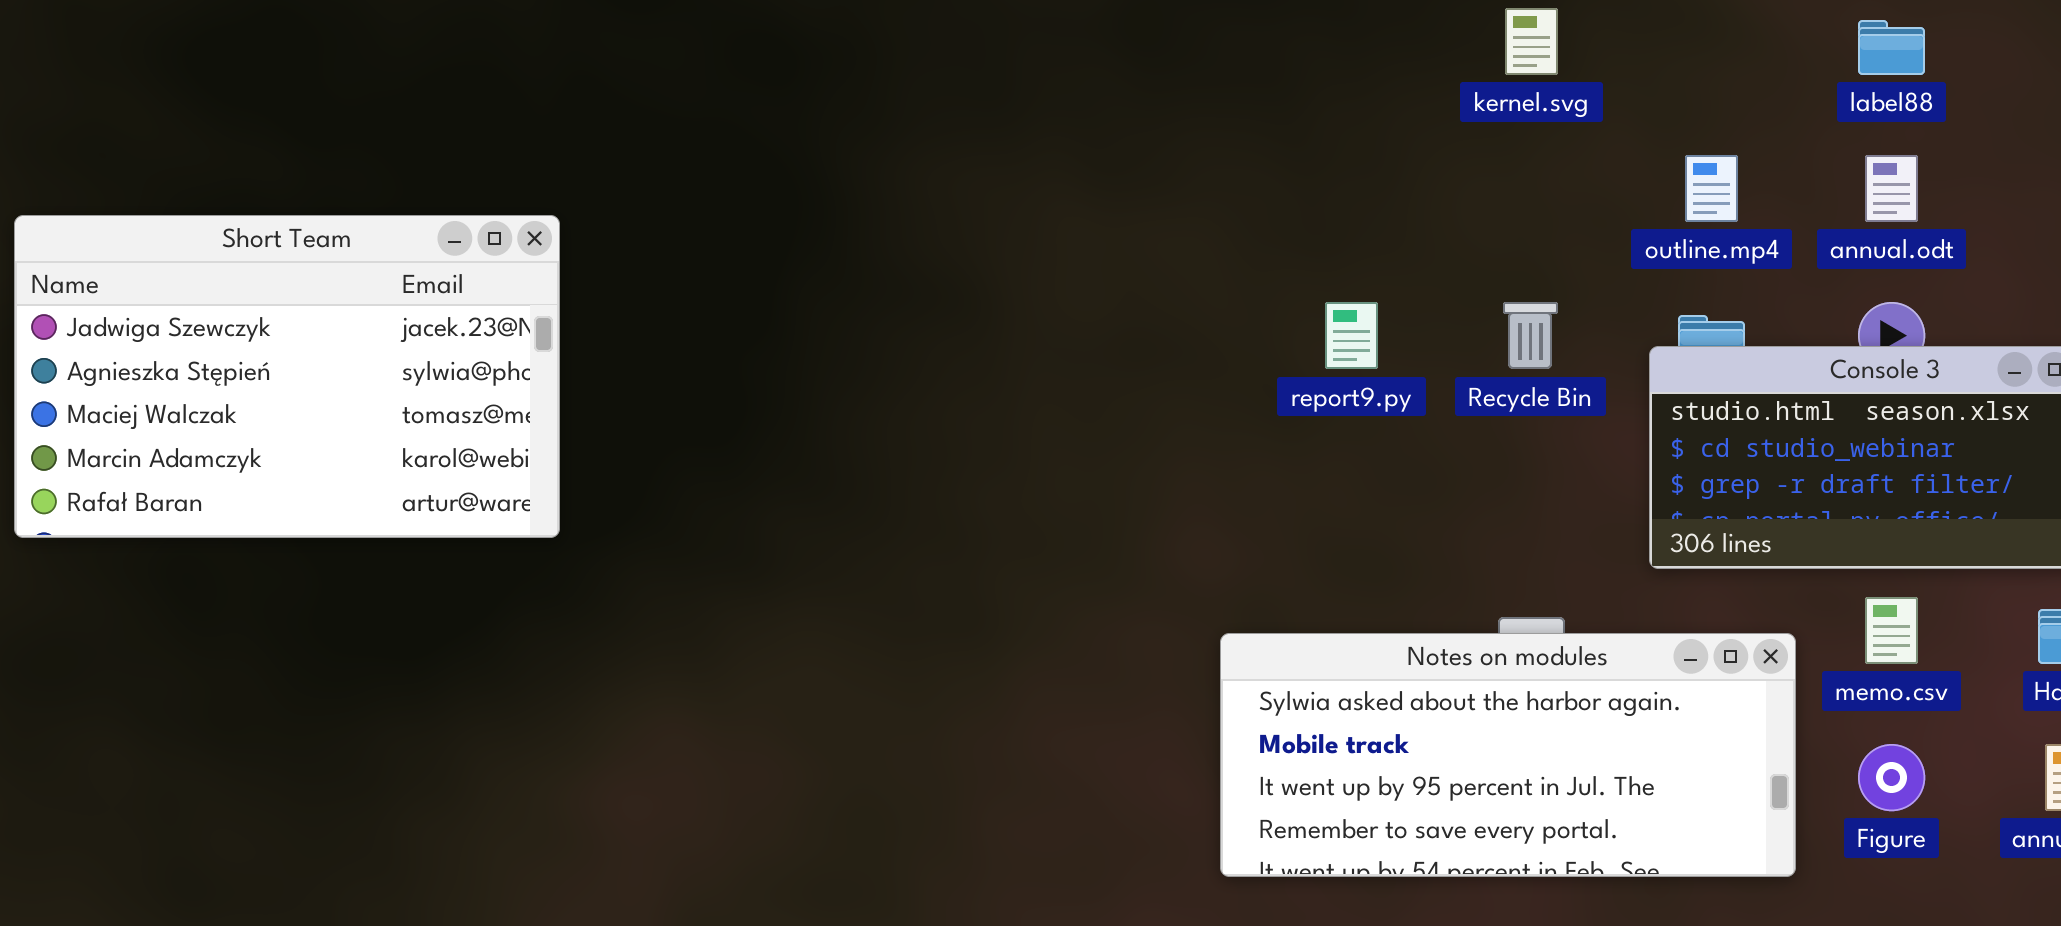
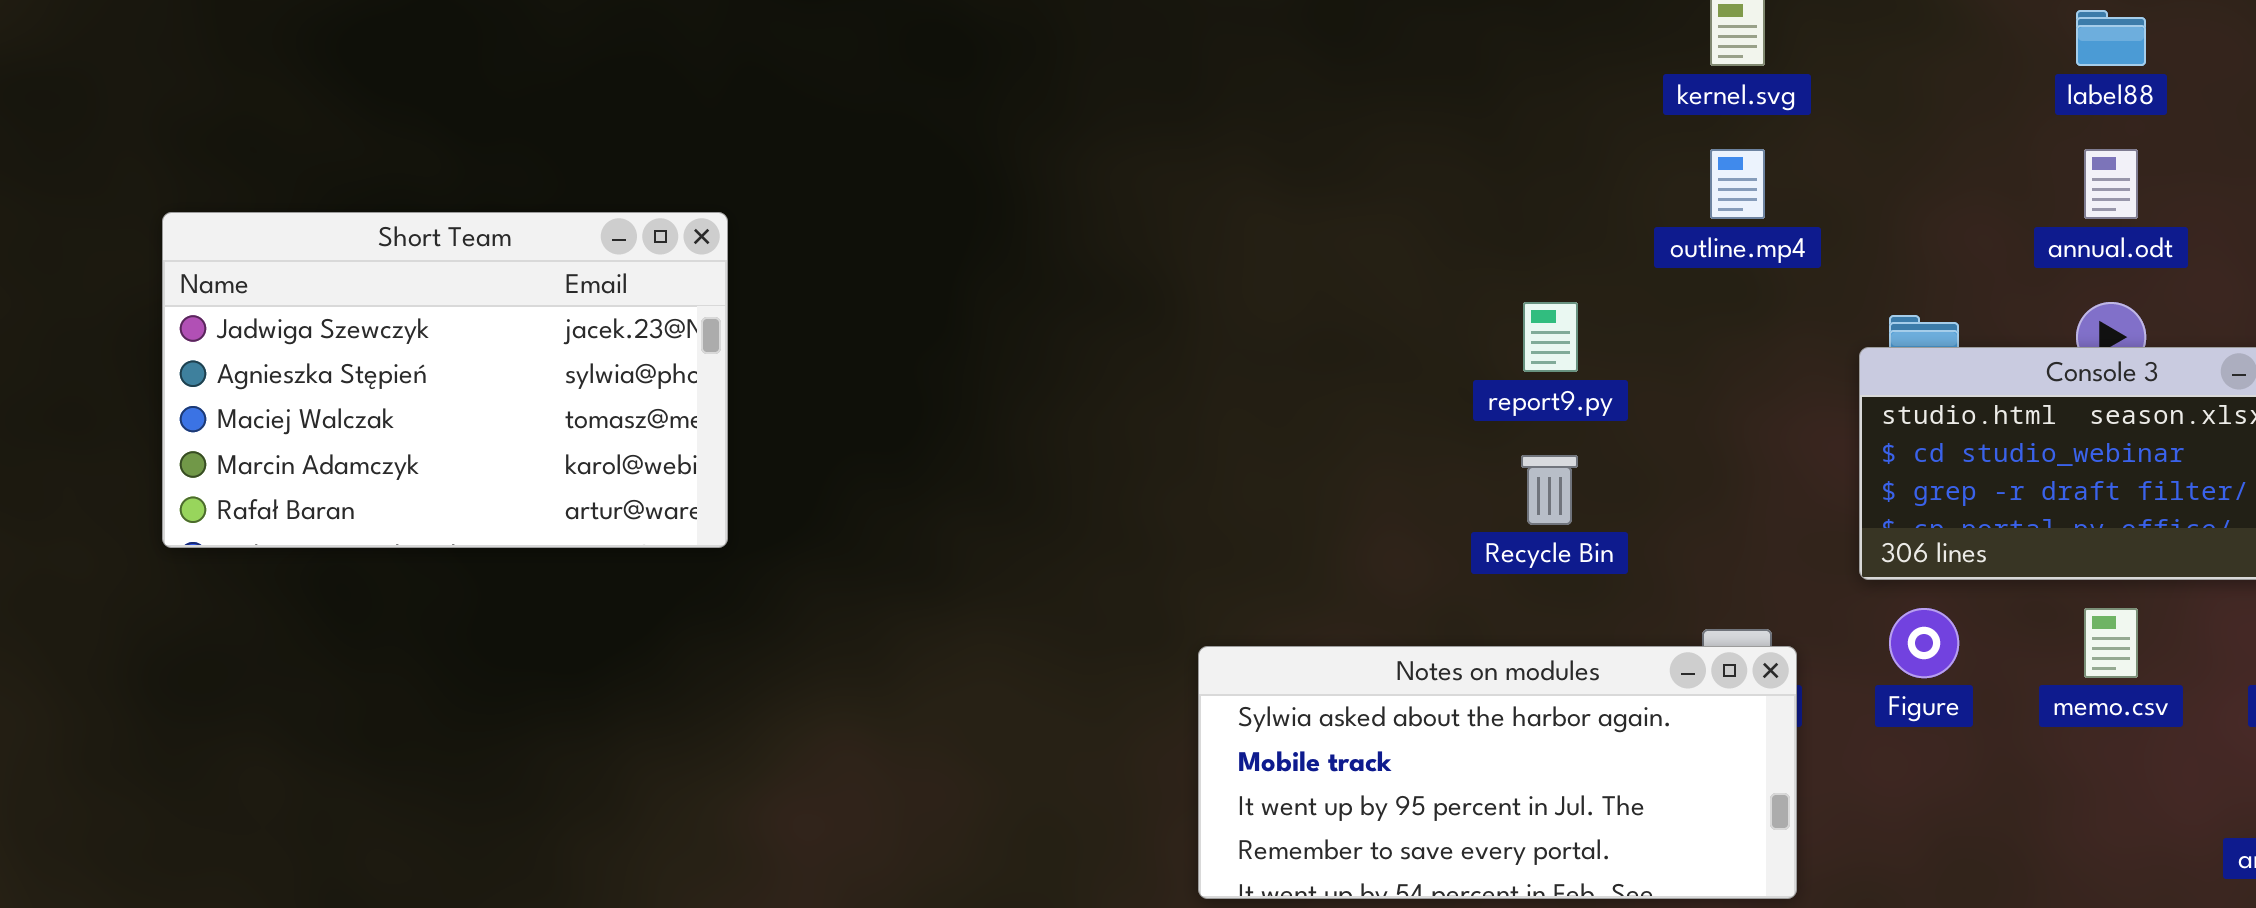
outline.mp4: [1685,155,1738,222] -> [1710,149,1765,219], moved
Recycle Bin: [1503,302,1558,369] -> [1521,455,1578,525], moved
Notes on modules: [1220,633,1796,877] -> [1198,646,1797,899], moved
Figure: [1858,744,1925,811] -> [1889,608,1959,678], moved

